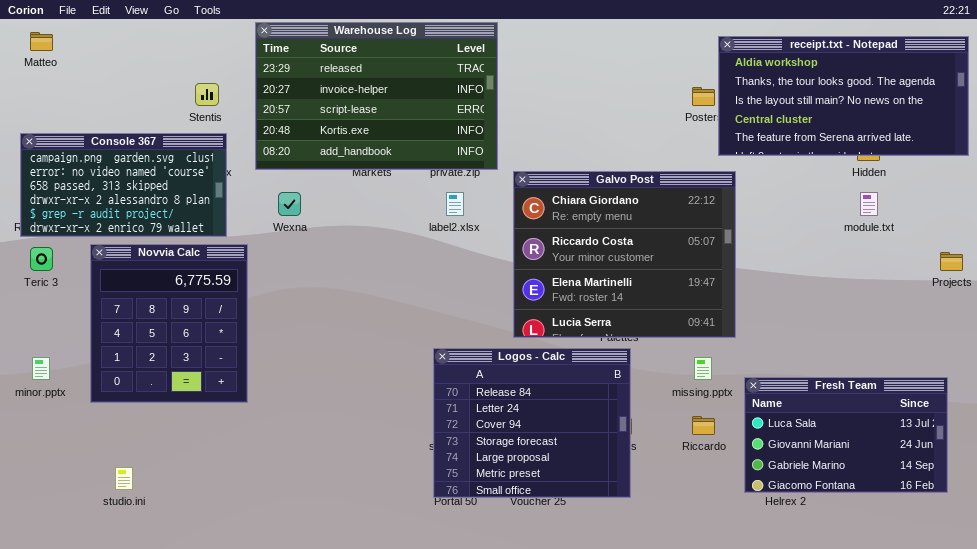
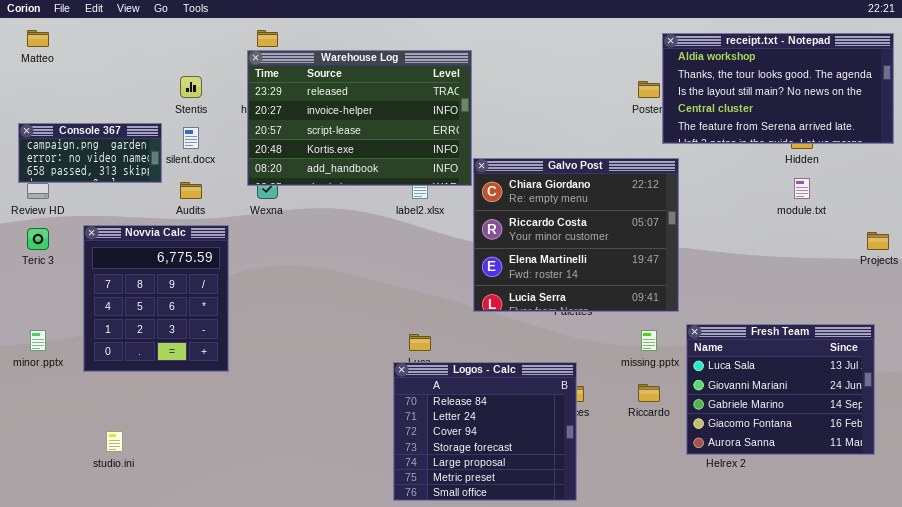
Warehouse Log: [255,22,498,170] -> [247,50,472,186], moved
Console 367: [20,133,227,237] -> [18,123,162,183], resized
Logos - Calc: [433,348,631,498] -> [393,362,577,501], moved
Fresh Team: [744,377,948,493] -> [686,324,875,455], resized

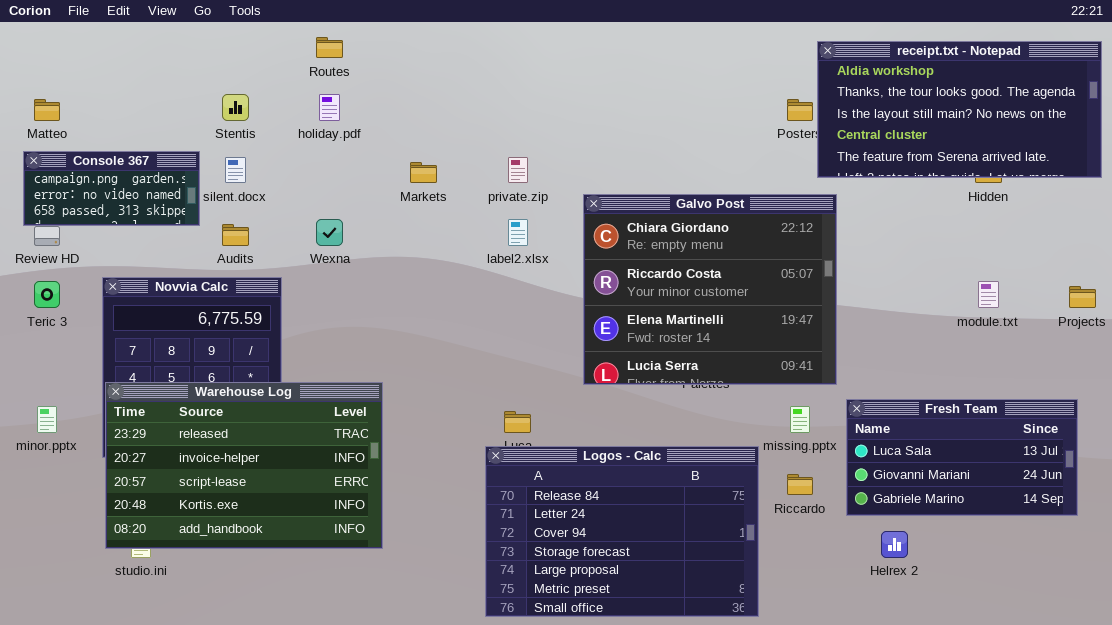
Matteo: [27,30,49,47] -> [34,99,60,121], moved
Warehouse Log: [247,50,472,186] -> [105,382,383,549], moved
module.txt: [794,178,810,199] -> [978,281,999,308], moved
Fresh Team: [686,324,875,455] -> [846,399,1078,516], resized
Logos - Calc: [393,362,577,501] -> [485,446,759,617], resized

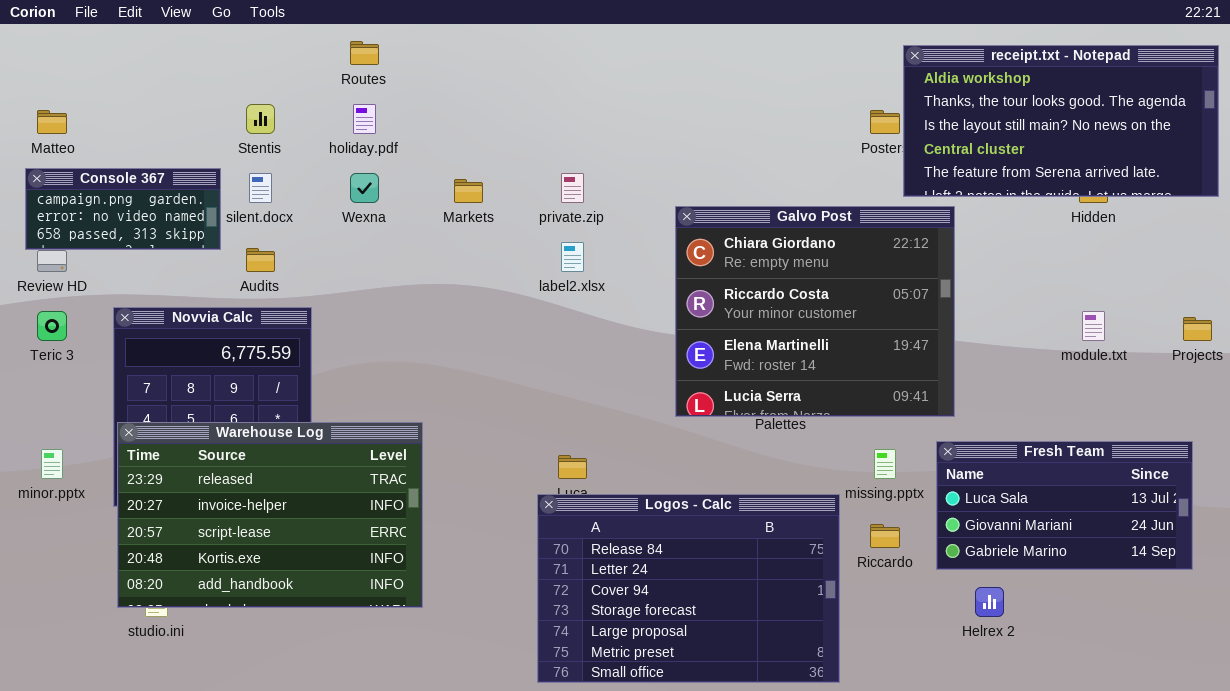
Galvo Post: [583,194,837,385] -> [675,206,955,417], moved
Wexna: [316,219,343,246] -> [350,173,379,203], moved

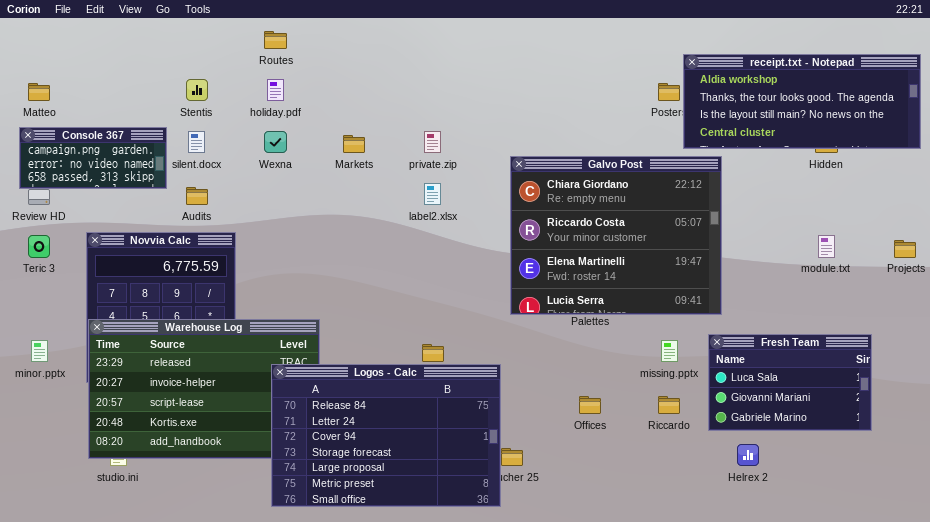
receipt.txt - Notepad: [903,45,1219,197] -> [683,54,921,149], resized
Fresh Team: [936,441,1193,570] -> [708,334,872,431], resized
Logos - Calc: [537,494,840,683] -> [271,364,501,507], moved

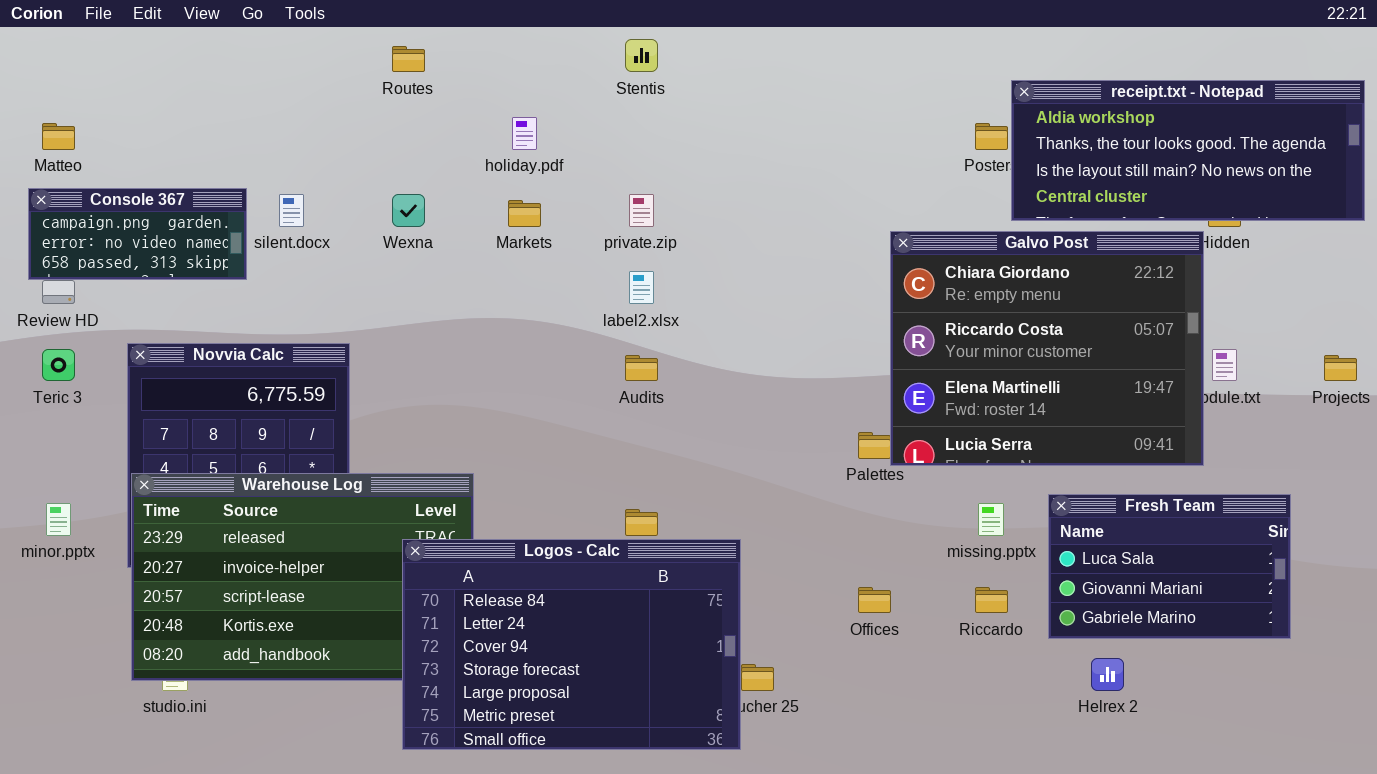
Stentis: [186,79,208,101] -> [625,39,658,72], moved
holiday.pdf: [267,79,284,101] -> [512,117,537,150], moved
Galvo Post: [510,156,722,315] -> [890,231,1204,466], moved
Audits: [186,187,208,205] -> [625,355,658,381], moved

